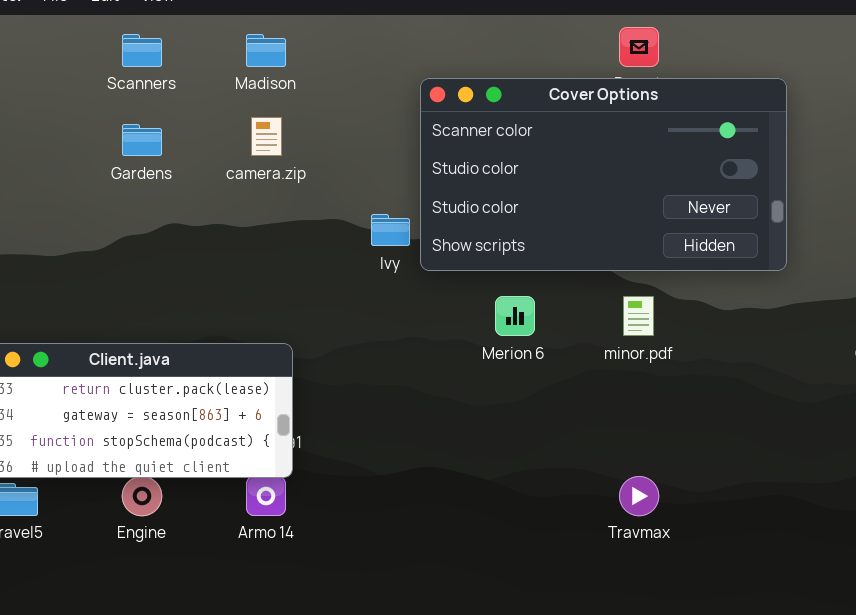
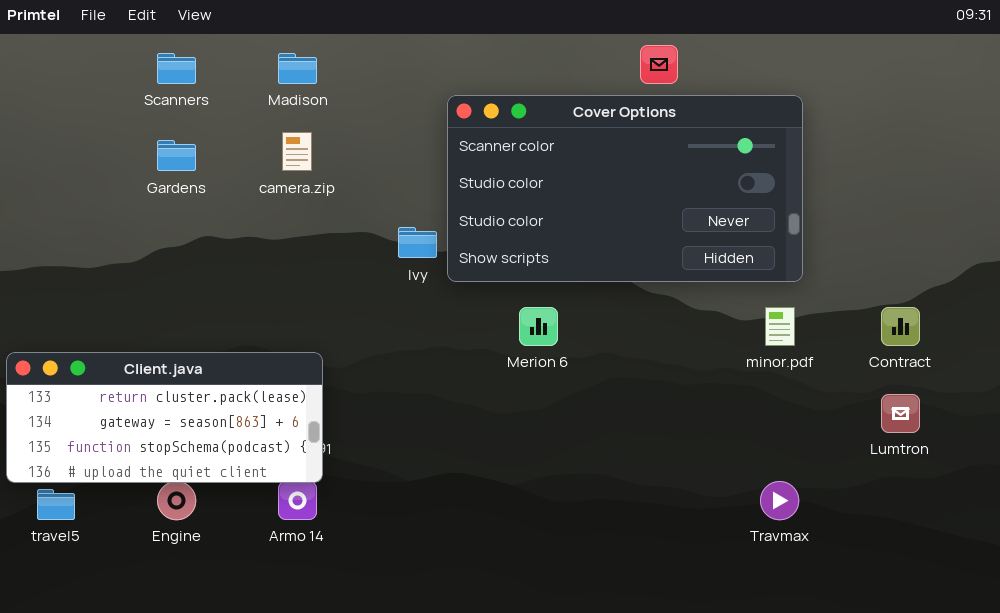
minor.pdf: [623,296,654,336] -> [765,307,795,346], moved
Travmax: [619,476,659,516] -> [760,481,799,520], moved

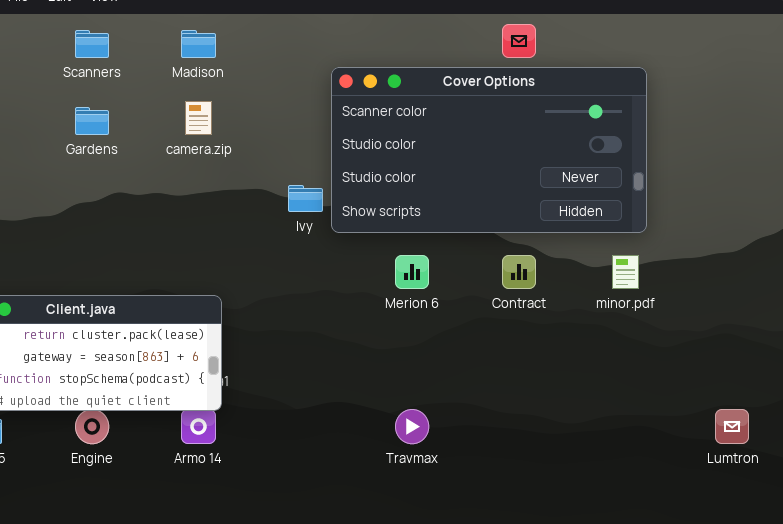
Contract: [881,307,920,346] -> [502,255,536,289], moved
Lumtron: [881,394,920,433] -> [715,409,749,444], moved
Travmax: [760,481,799,520] -> [395,409,429,444], moved

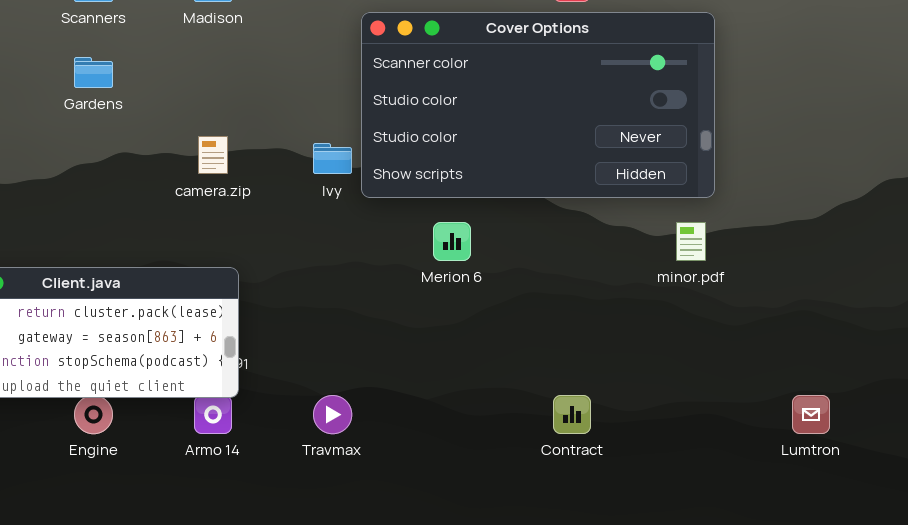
camera.zip: [185,101,212,135] -> [198,136,228,174], moved
Contract: [502,255,536,289] -> [553,395,591,434], moved
Travmax: [395,409,429,444] -> [313,395,352,434], moved

